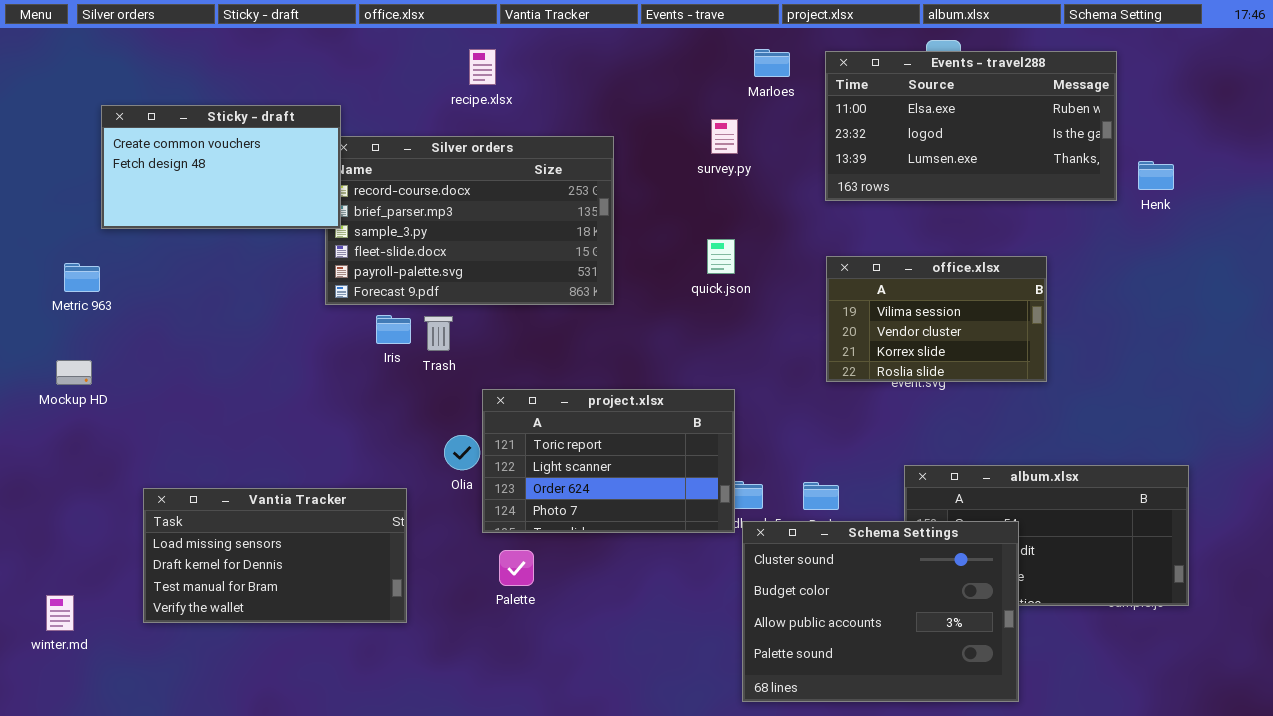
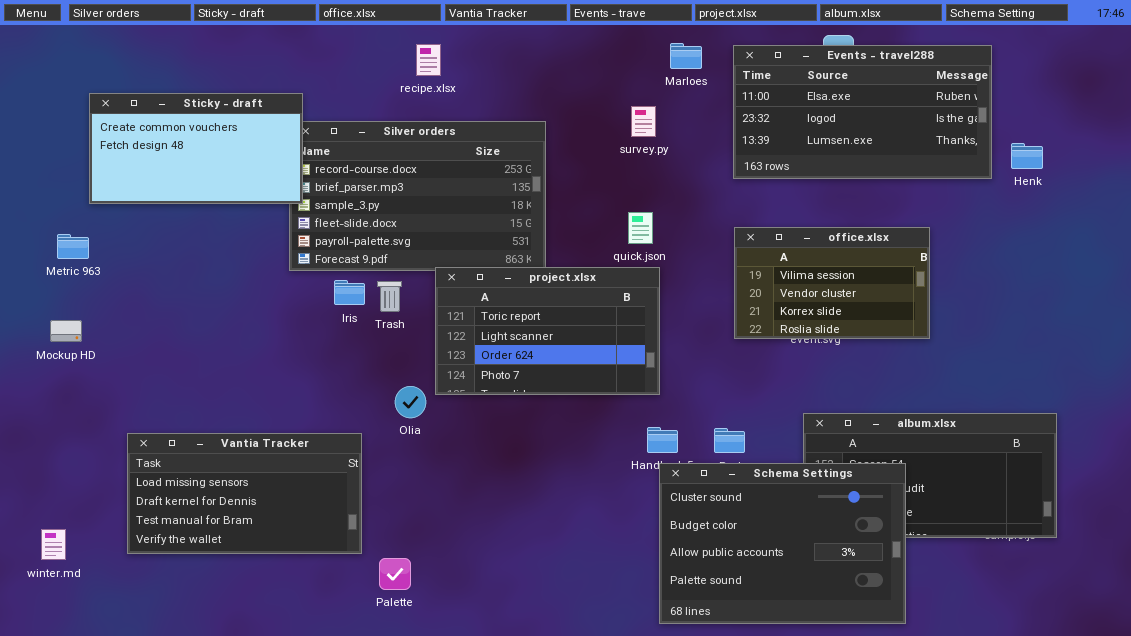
project.xlsx: [482,389,735,533] -> [435,267,660,395], moved
Palette: [499,550,534,586] -> [379,558,411,590], moved

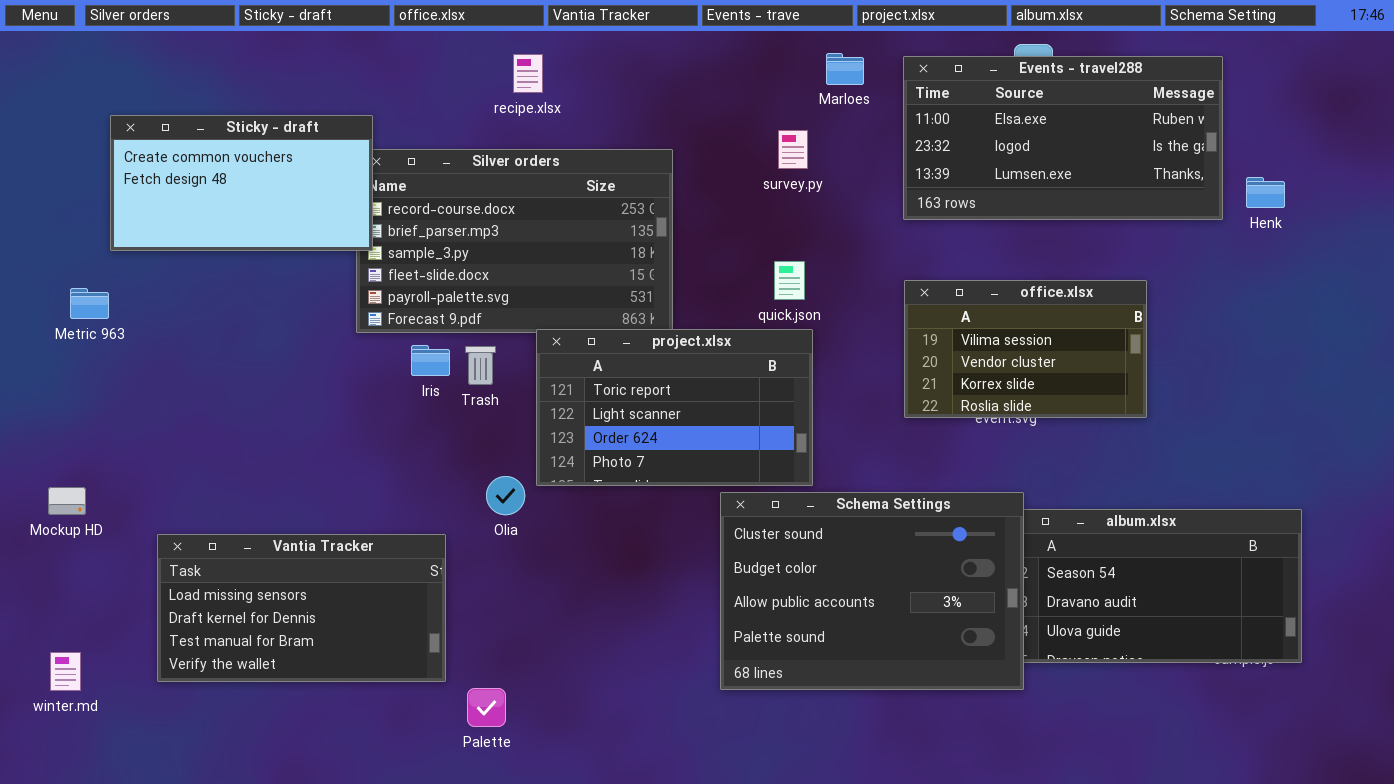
Mockup HD: [50,320,82,342] -> [48,487,86,515], moved
Schema Settings: [659,463,906,624] -> [720,492,1024,690], moved

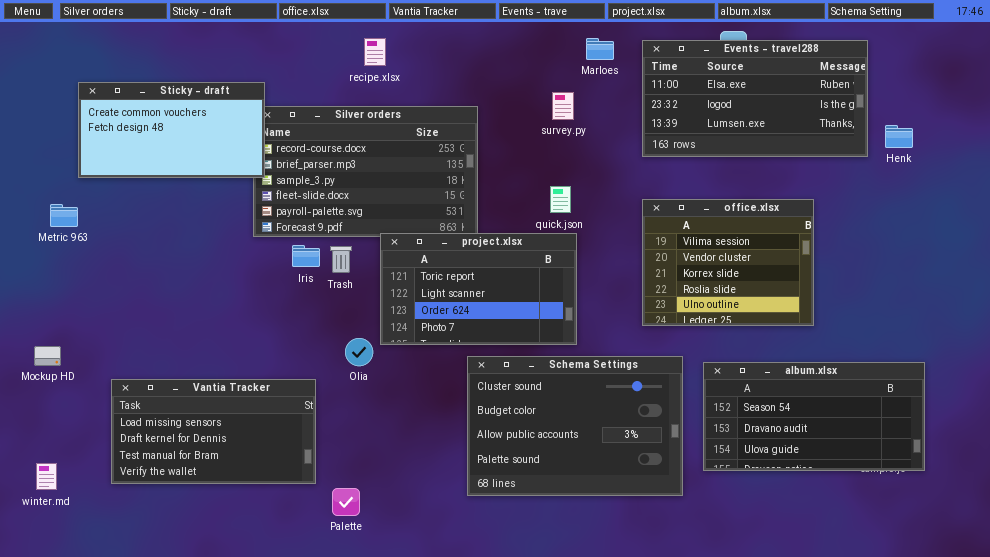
office.xlsx: [904,280,1147,418] -> [642,199,814,326], resized
Schema Settings: [720,492,1024,690] -> [467,356,683,496], moved

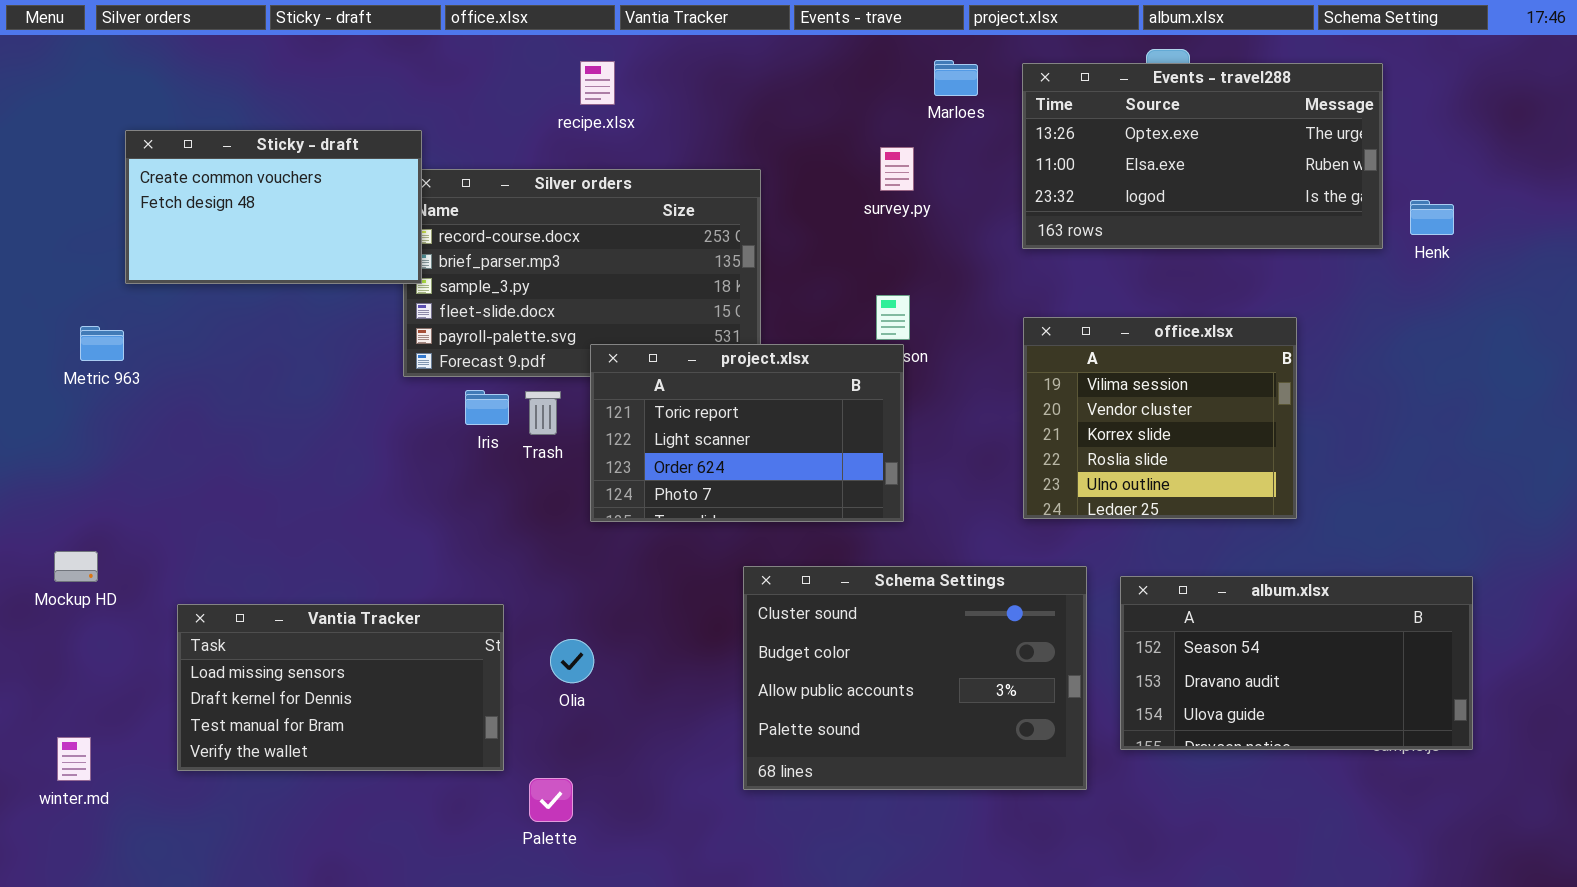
Events - travel288: [642,40,868,157] -> [1022,63,1383,249], scrolled up 1 row
project.xlsx: [380,233,577,345] -> [590,344,904,522], moved
Olia: [345,338,373,366] -> [550,639,594,683], moved

